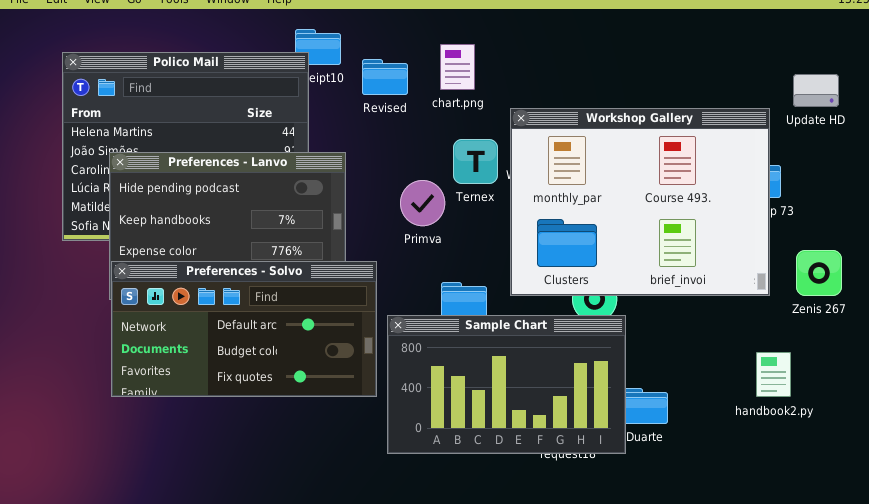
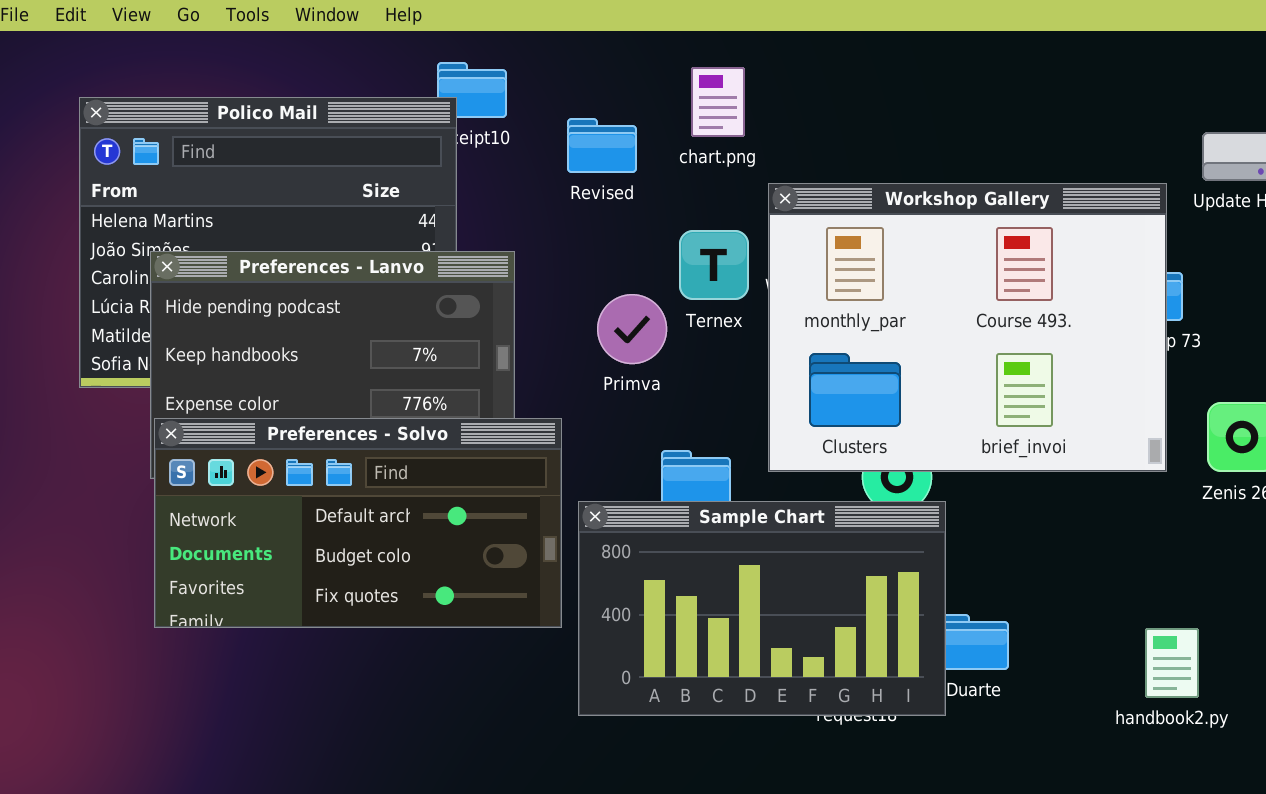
chart.png: [440,44,475,90] -> [691,67,745,137], moved
Revised: [362,59,408,95] -> [567,118,637,173], moved
handbook2.py: [756,352,791,397] -> [1145,628,1199,698], moved

